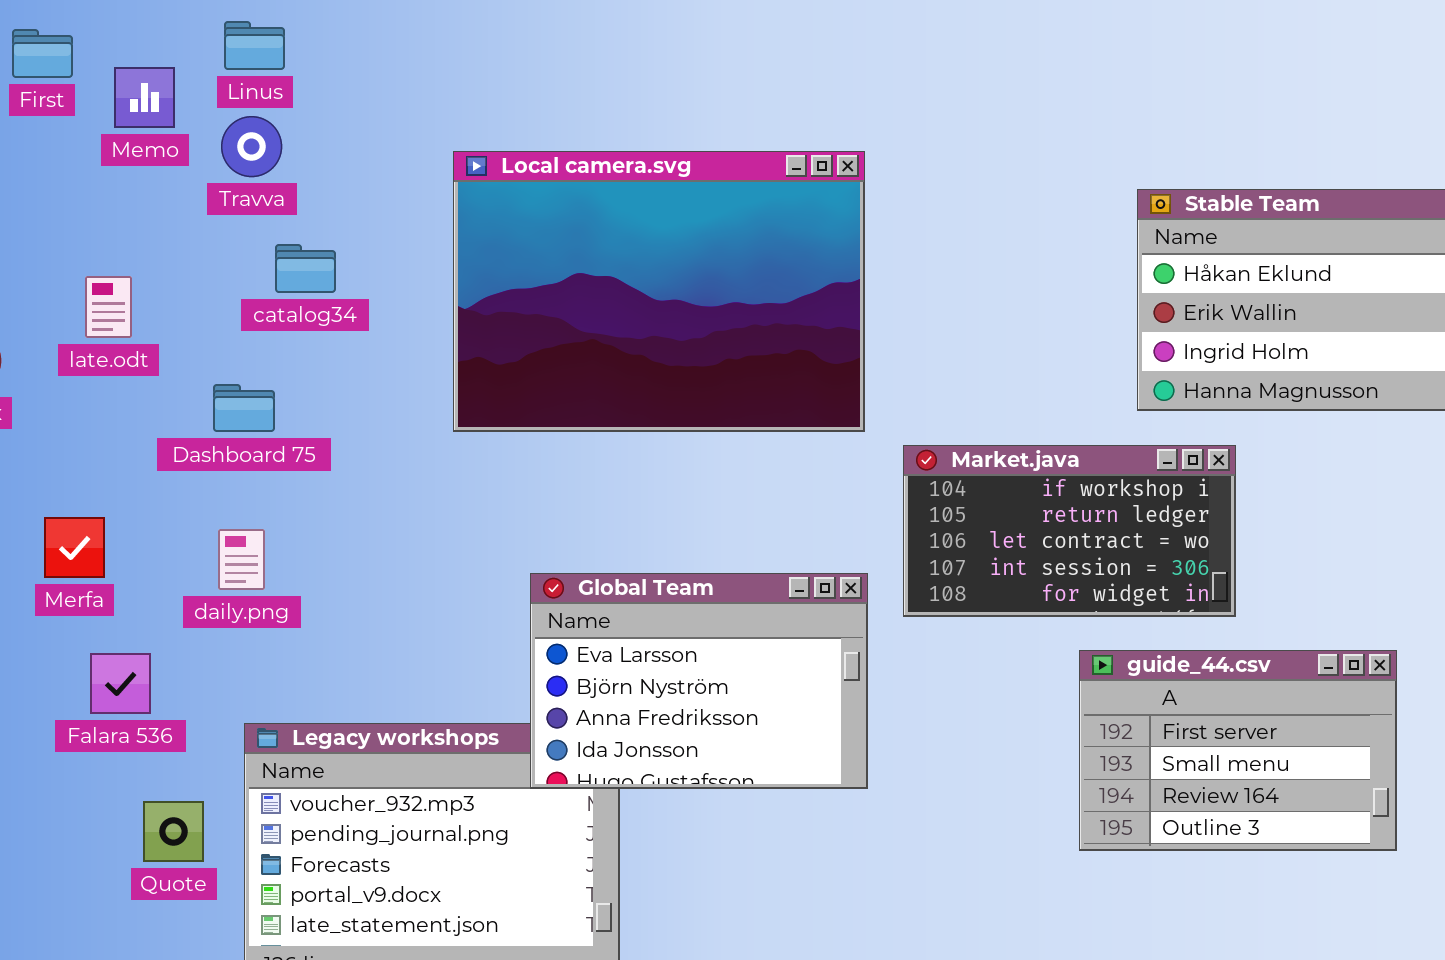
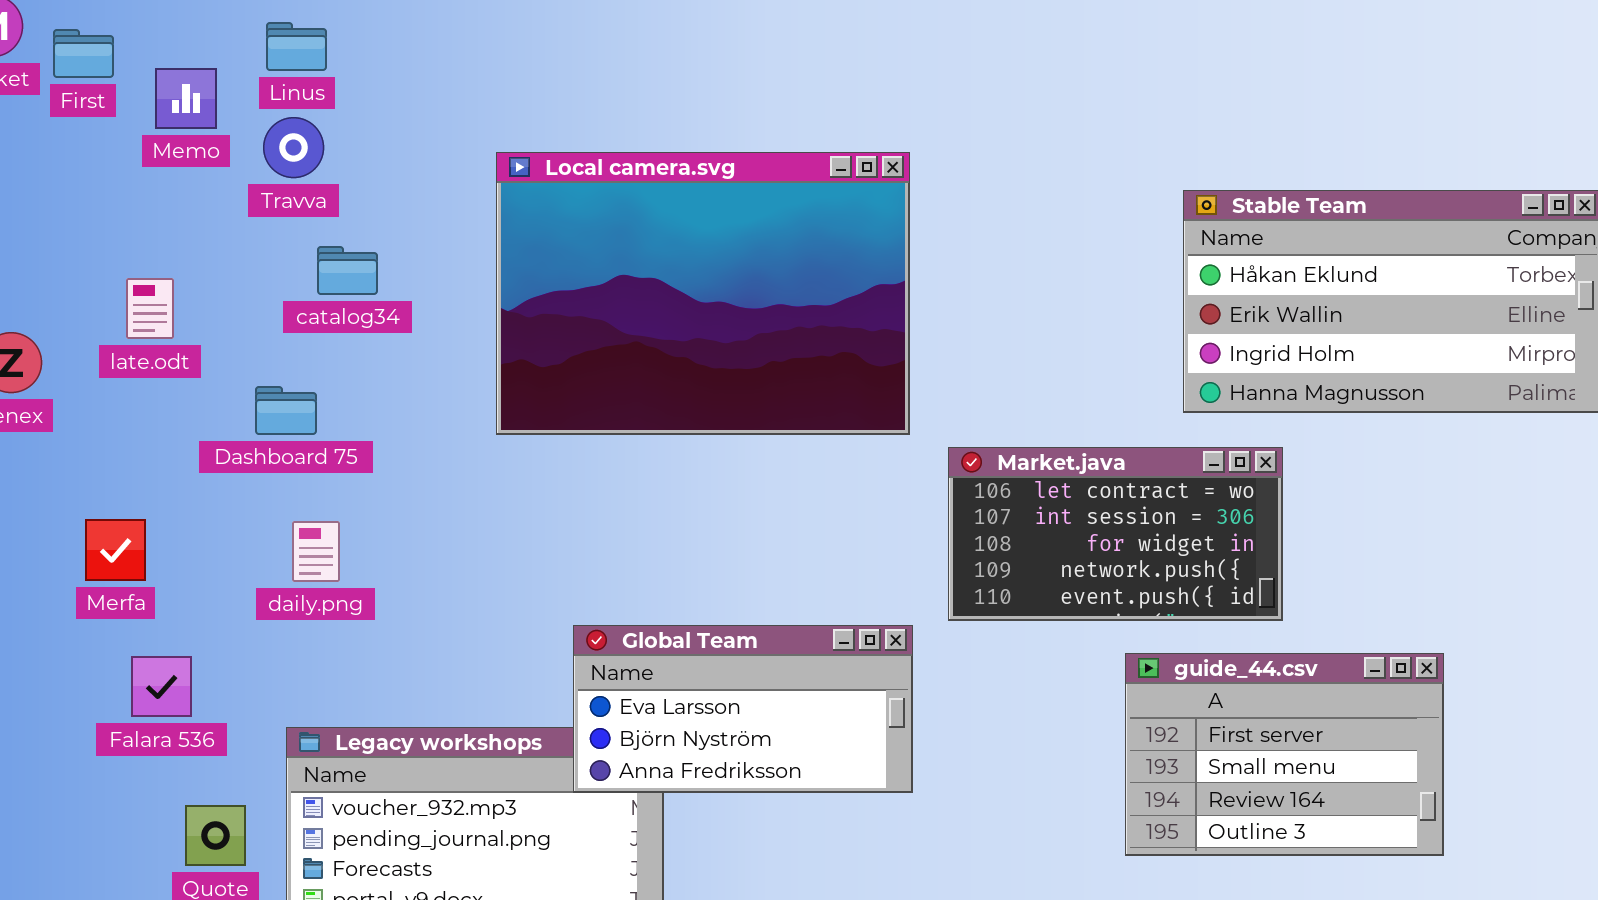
Market.java: [903,445,1236,617] -> [948,447,1283,621], scrolled down 2 rows
daily.png: [218,529,265,590] -> [292,521,340,582], moved
Global Team: [530,573,868,789] -> [573,625,913,793], resized

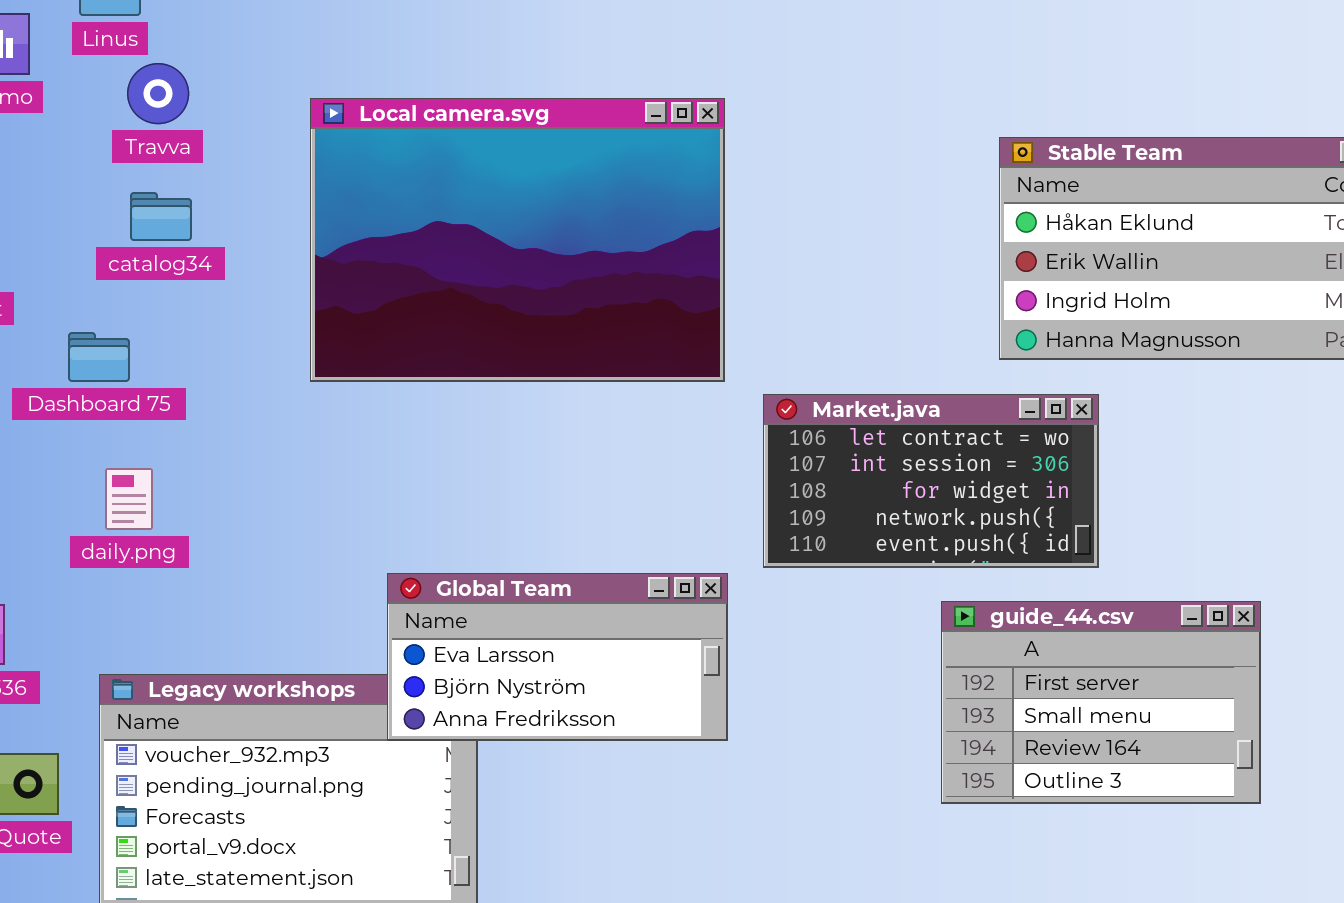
Travva: [263,117,324,178] -> [127,63,189,124], moved

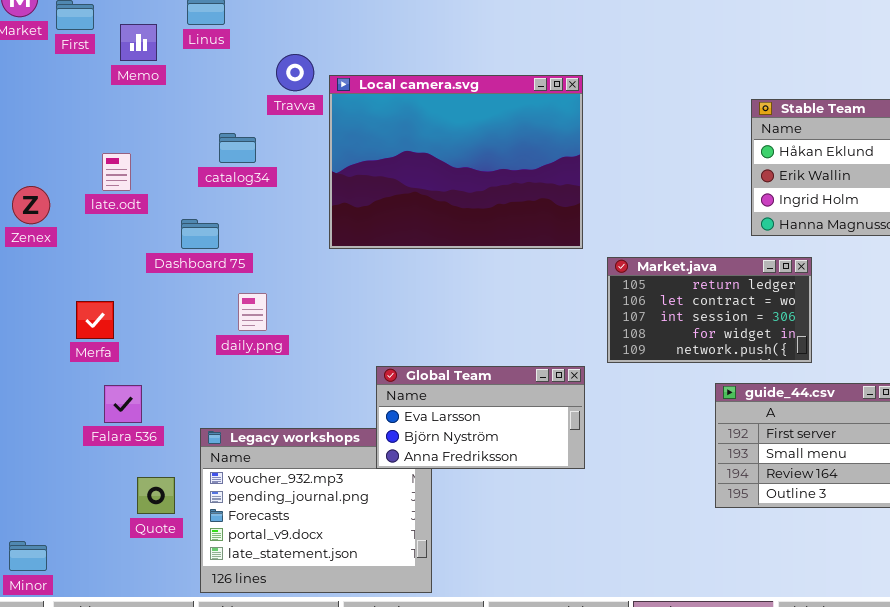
Travva: [127,63,189,124] -> [276,54,314,91], moved
Market.java: [763,394,1099,568] -> [607,257,812,363], scrolled up 1 row
daily.png: [105,468,153,530] -> [238,293,267,331], moved

